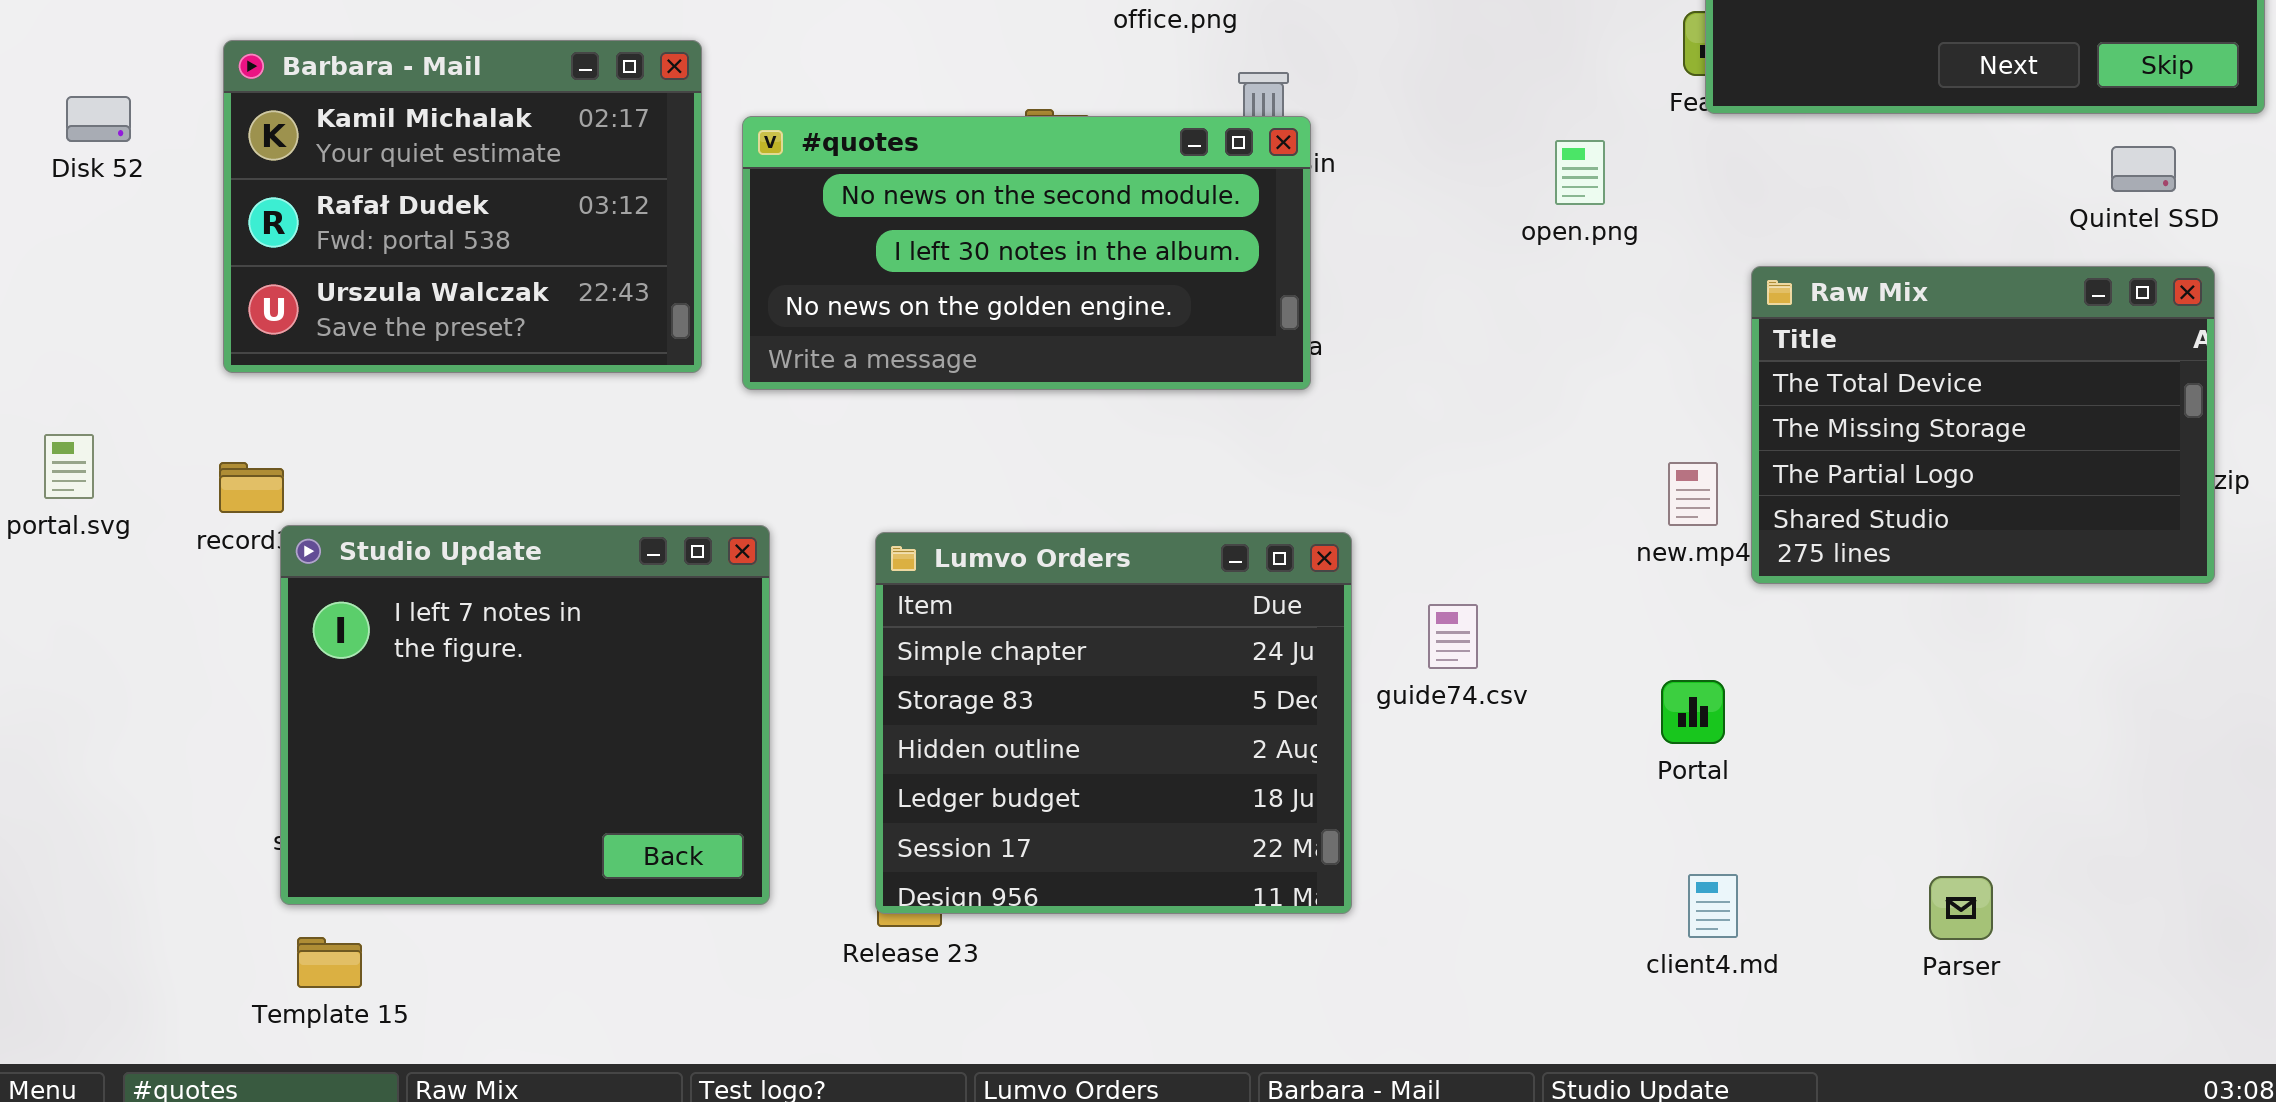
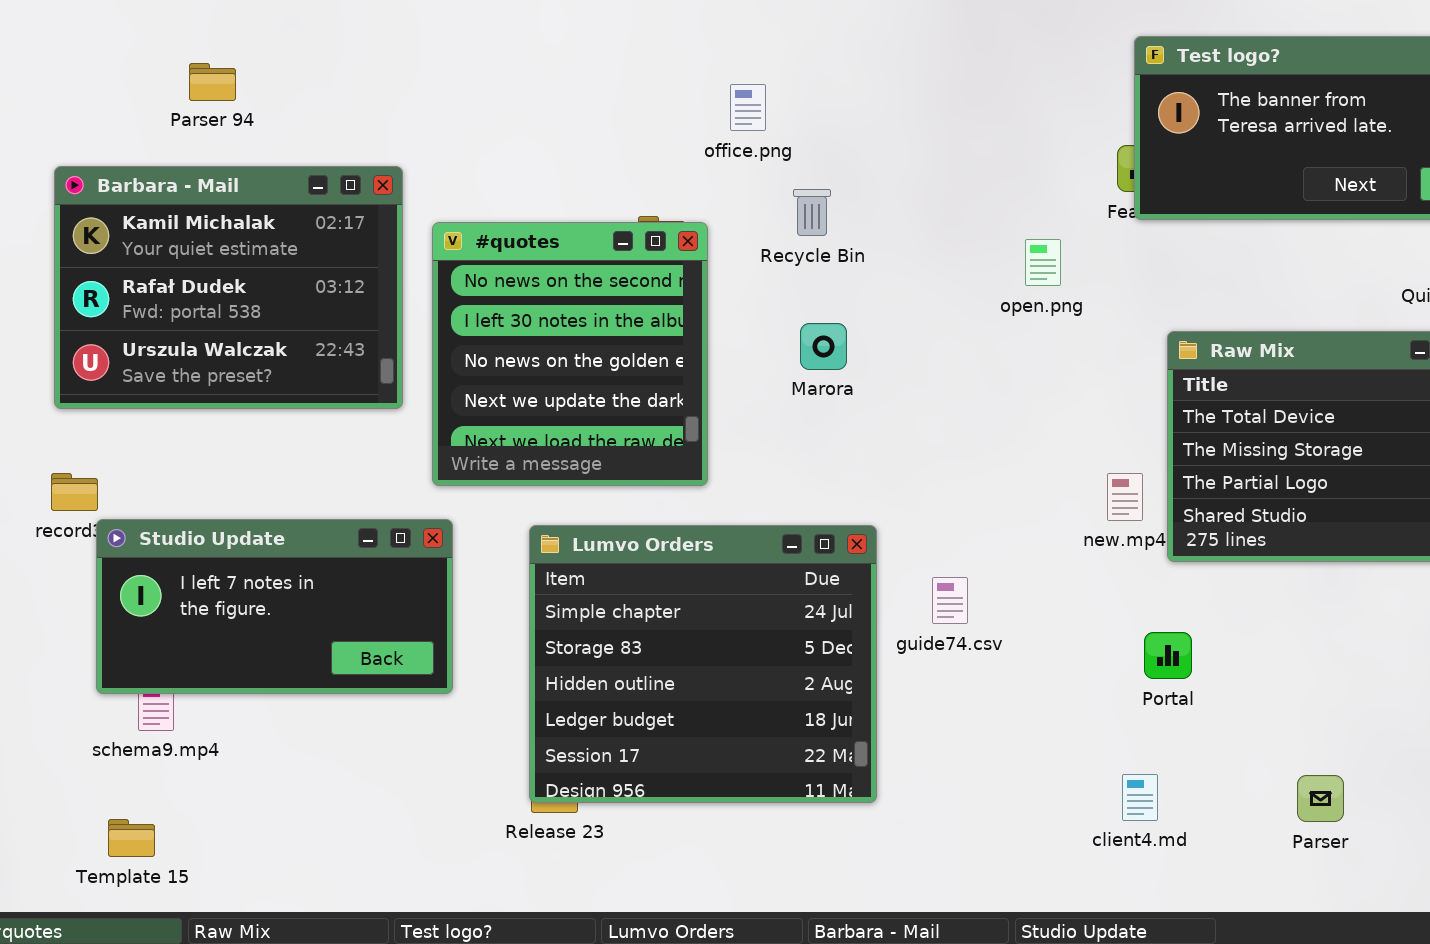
#quotes: [742,116,1311,390] -> [432,222,708,486], resized
Studio Update: [280,525,770,905] -> [96,519,453,694], resized
Portal: [1661,680,1725,744] -> [1144,632,1192,679], moved

